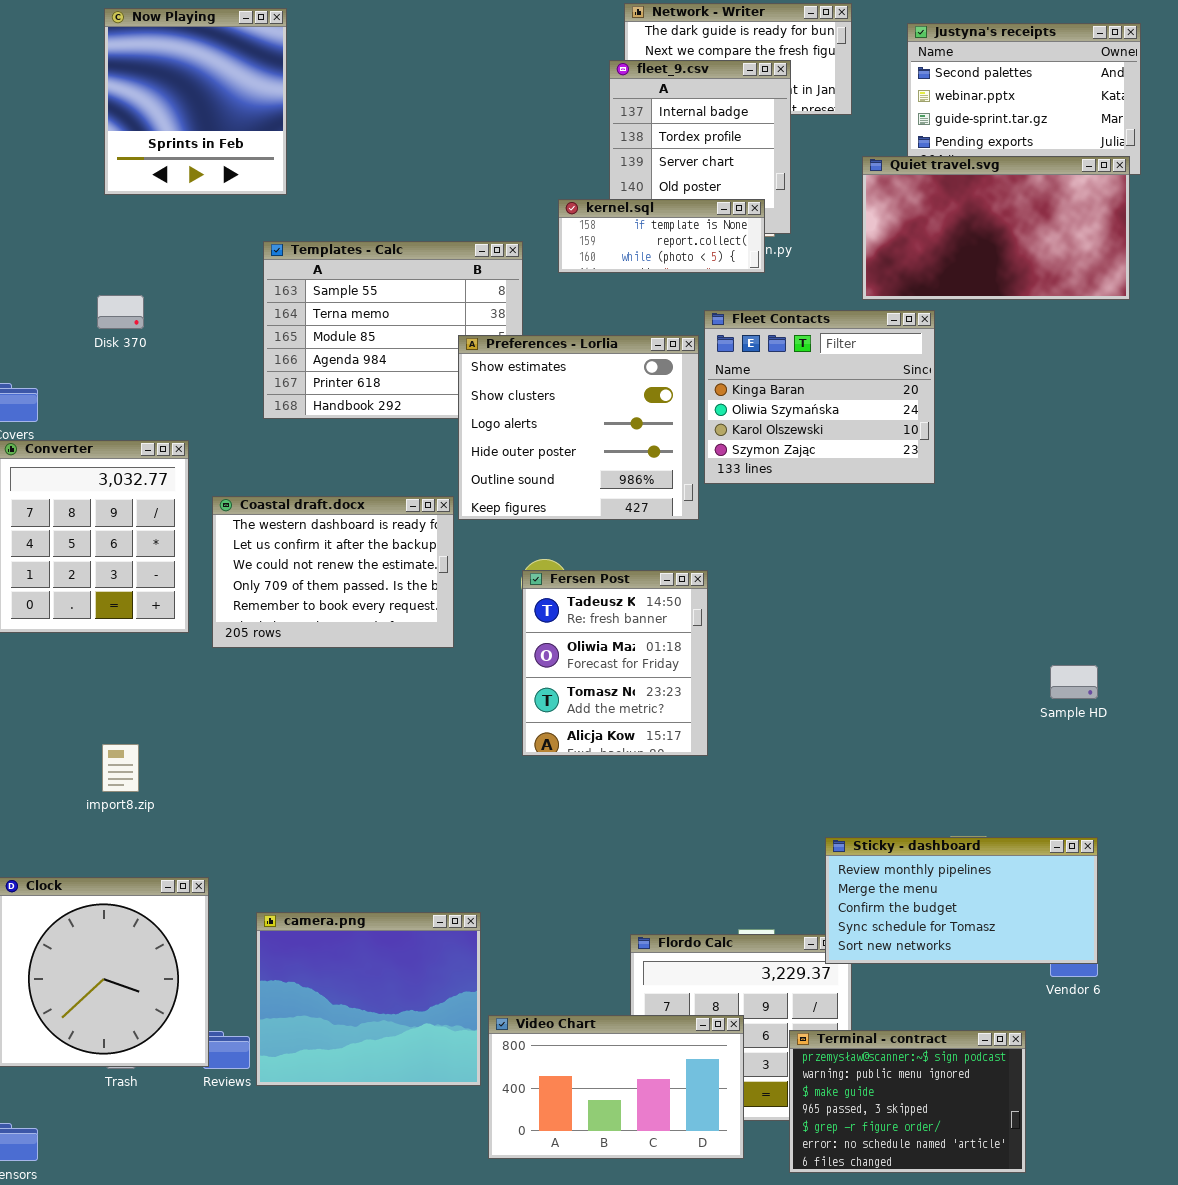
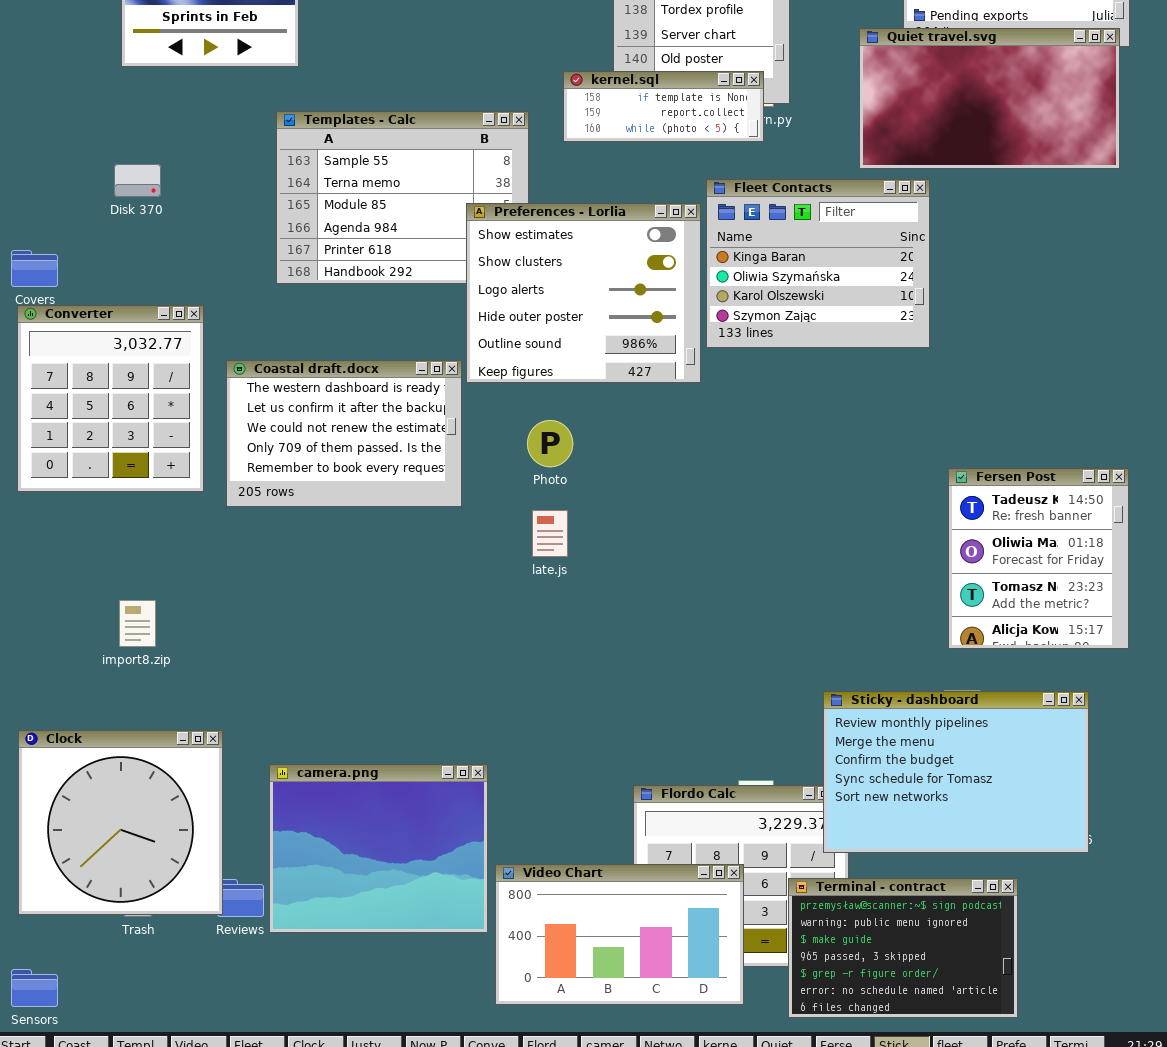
Fersen Post: [522,570,708,756] -> [948,468,1129,649], moved
Sticky - dashboard: [825,837,1098,964] -> [823,691,1089,853], resized

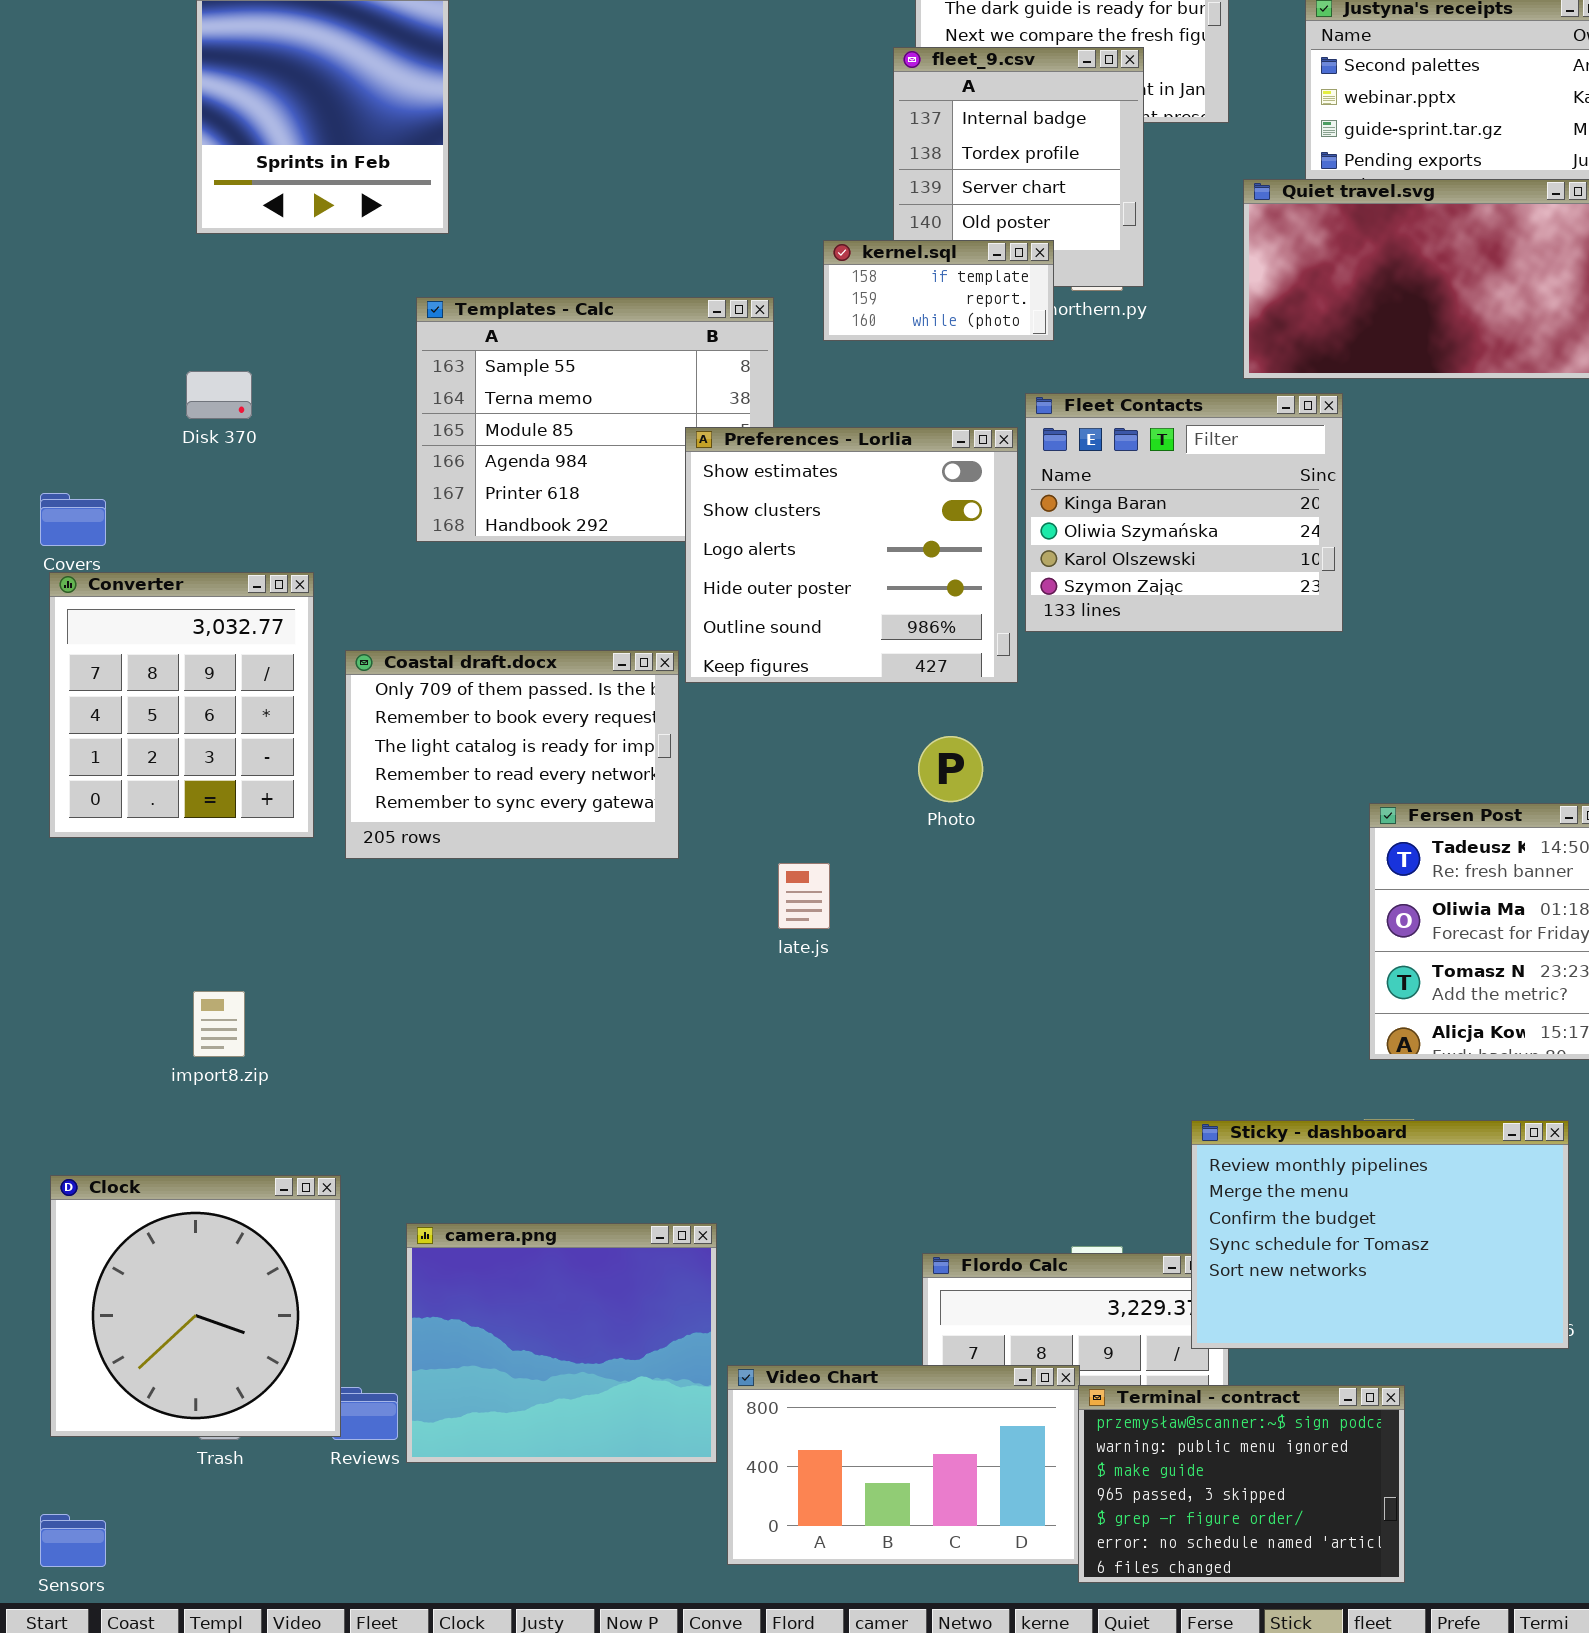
kernel.sql: [563,71,764,142] -> [823,240,1054,341], resized
Coastal draft.docx: [226,360,462,507] -> [345,650,679,859], scrolled down 3 rows
Photo: [527,420,573,467] -> [918,736,983,802], moved
Terminal - contract: [788,878,1018,1018] -> [1078,1385,1405,1583], moved

